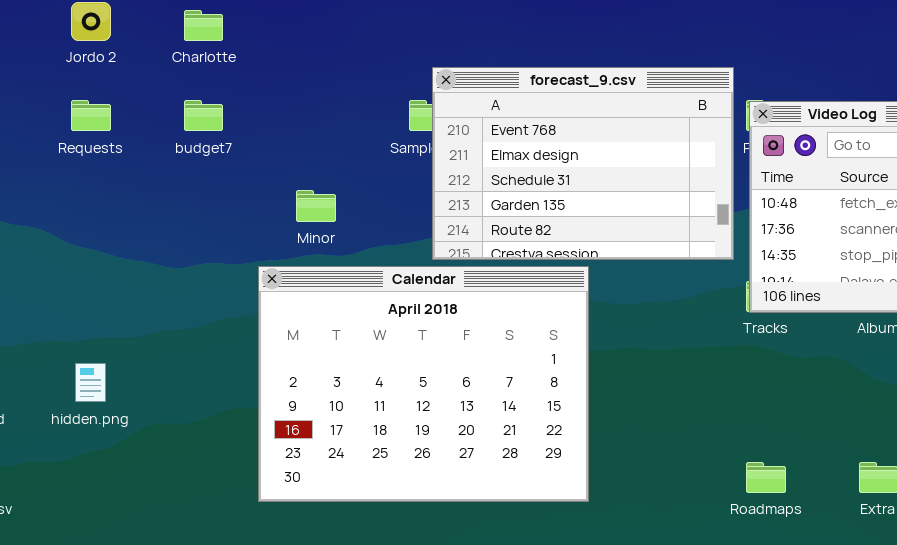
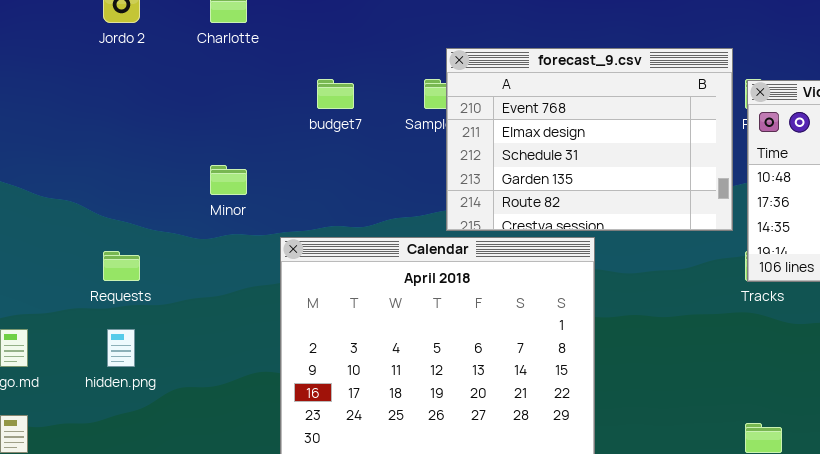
Requests: [71,100,111,131] -> [103,251,140,281], moved
budget7: [184,100,223,131] -> [317,79,354,109], moved
Minor: [296,190,336,222] -> [210,165,247,195], moved

